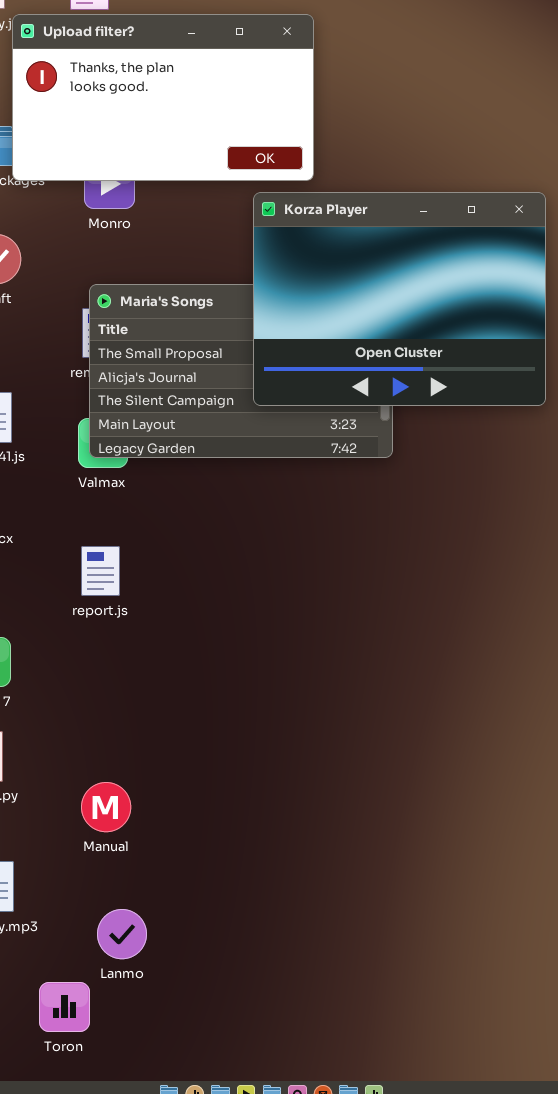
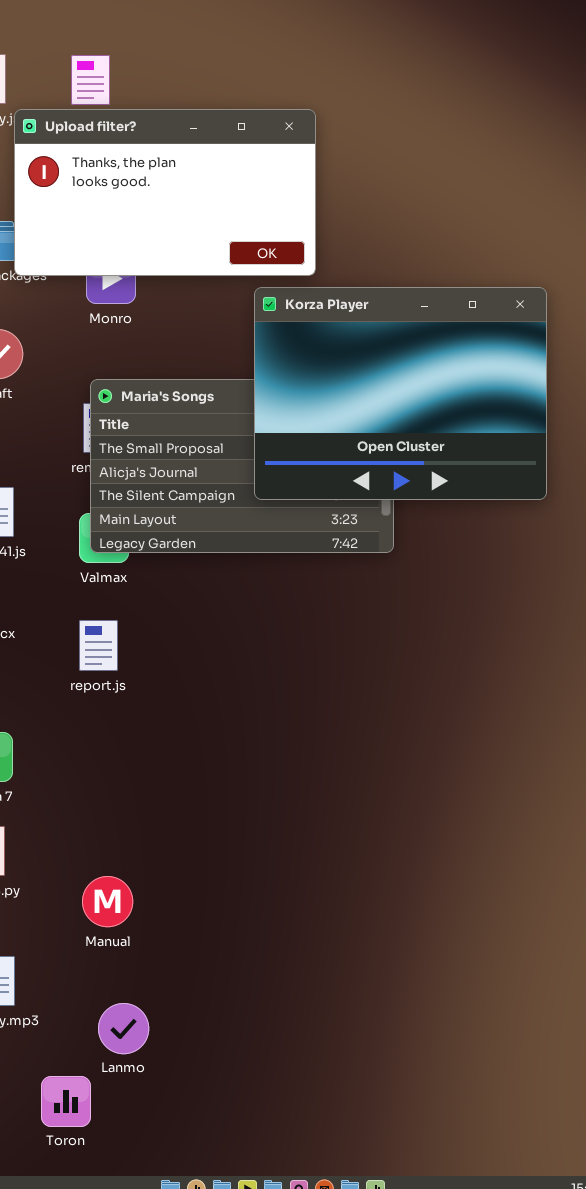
report.js: [81,546,120,596] -> [79,620,118,671], moved

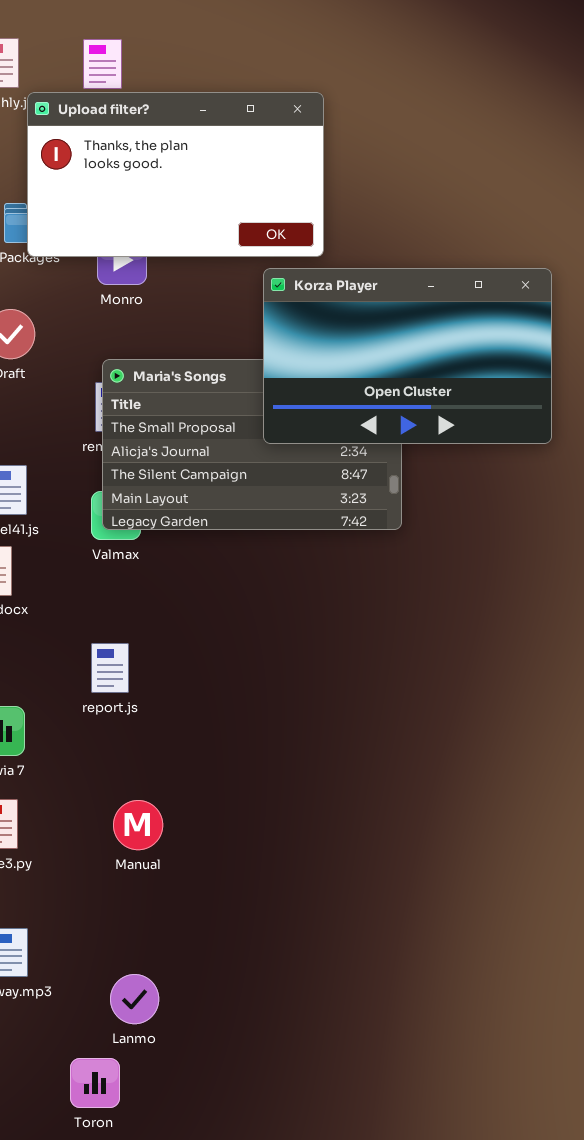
Korza Player: [254,287,547,500] -> [263,268,552,444], resized
report.js: [79,620,118,671] -> [91,643,129,693], moved
Manual: [82,876,133,927] -> [113,800,163,850], moved
Toron: [41,1076,91,1127] -> [70,1058,120,1108], moved

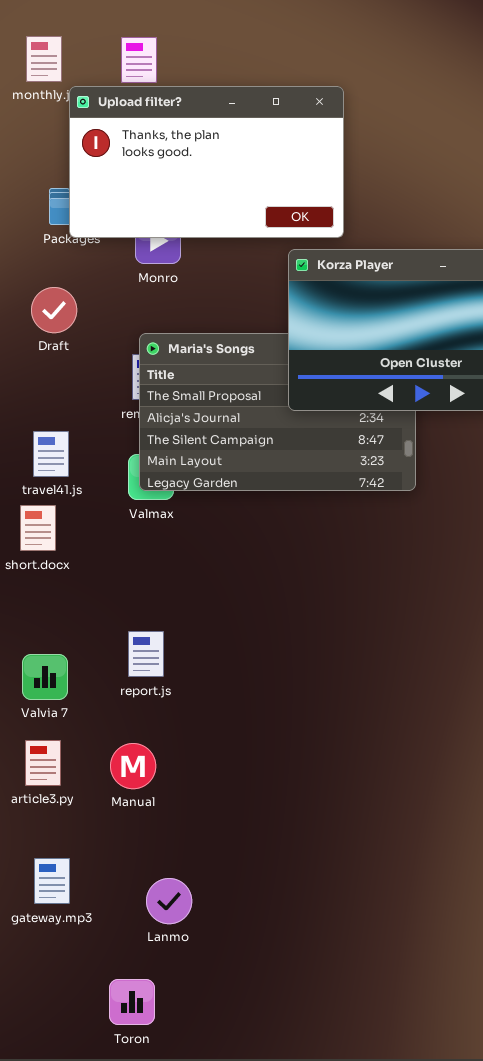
report.js: [91,643,129,693] -> [128,631,164,677], moved
Manual: [113,800,163,850] -> [110,743,156,789], moved
Lanmo: [110,974,159,1024] -> [146,878,192,924], moved

